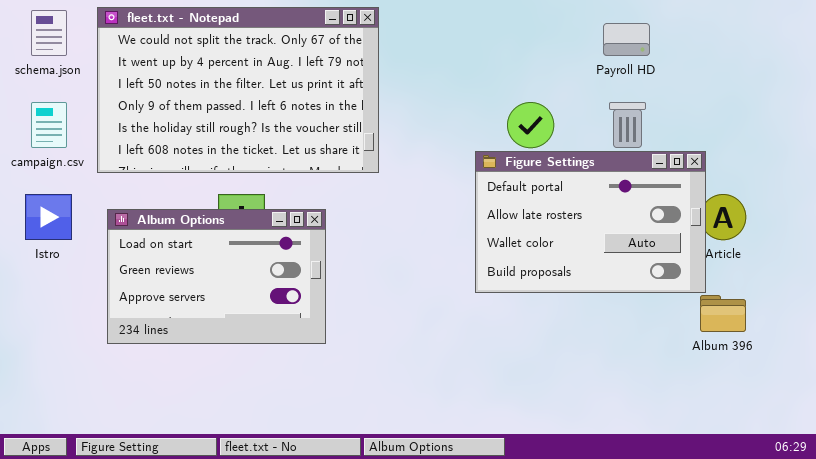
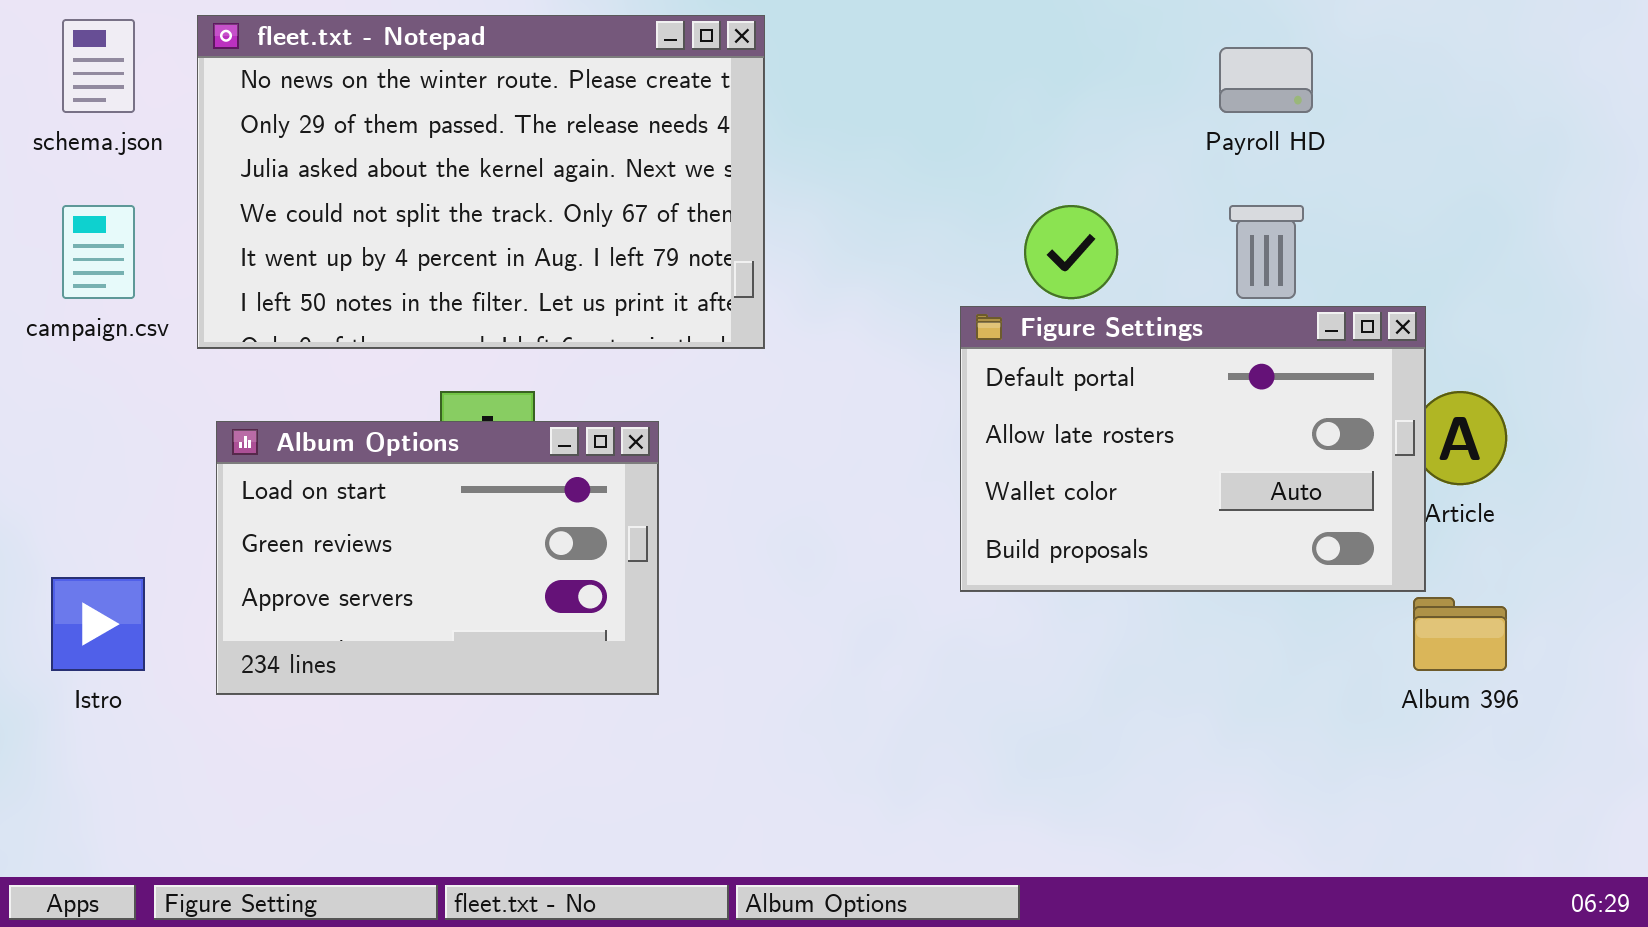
fleet.txt - Notepad: [97,7,379,173] -> [197,15,765,349], scrolled up 3 rows
Istro: [25,194,72,240] -> [51,577,145,671], moved

